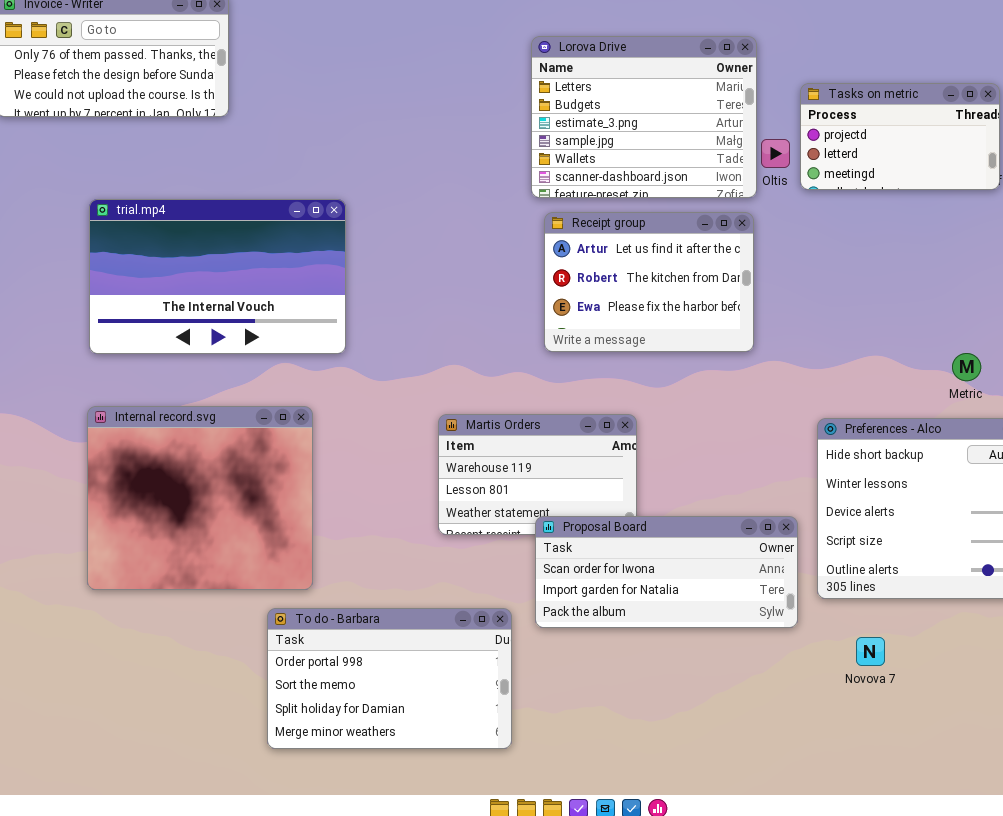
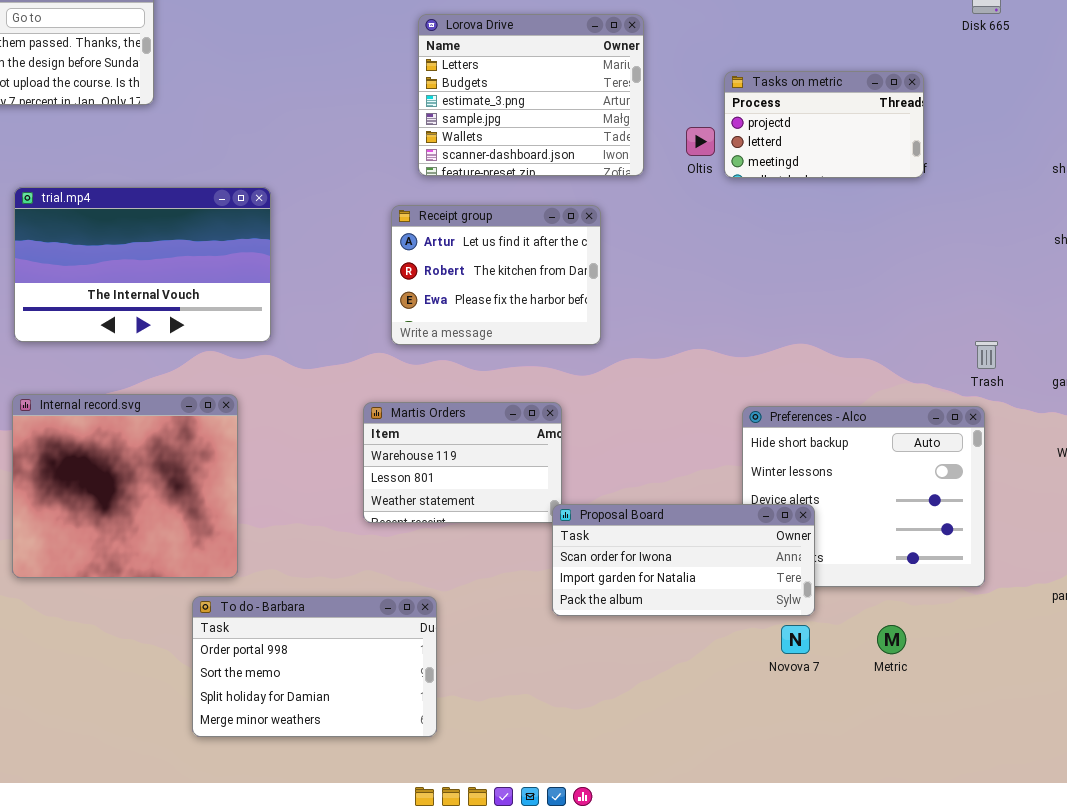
Lorova Drive: [531,36,757,198] -> [418,14,644,176], moved
Receipt group: [544,212,754,352] -> [391,205,601,345], moved
Metric: [952,353,981,381] -> [877,625,906,654], moved
Proposal Board: [535,516,798,628] -> [552,504,815,616], moved

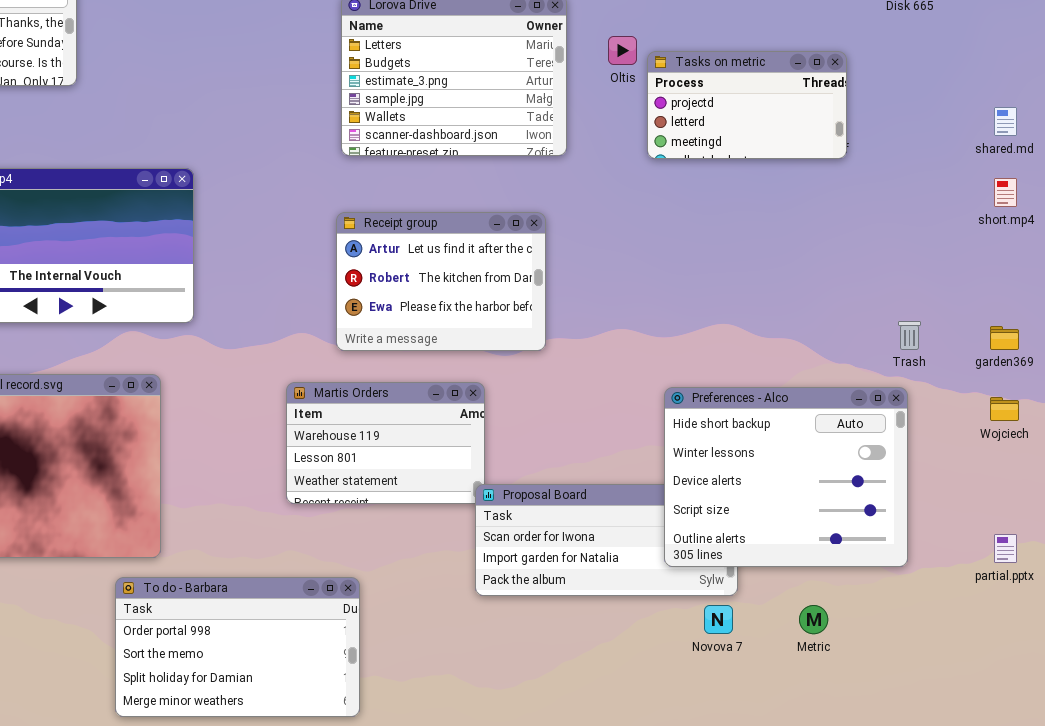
Oltis: [686,127,715,156] -> [608,36,637,65], moved
Receipt group: [391,205,601,345] -> [336,212,546,351], moved
Preferences - Alco: [742,406,985,587] -> [664,387,908,567], raised

